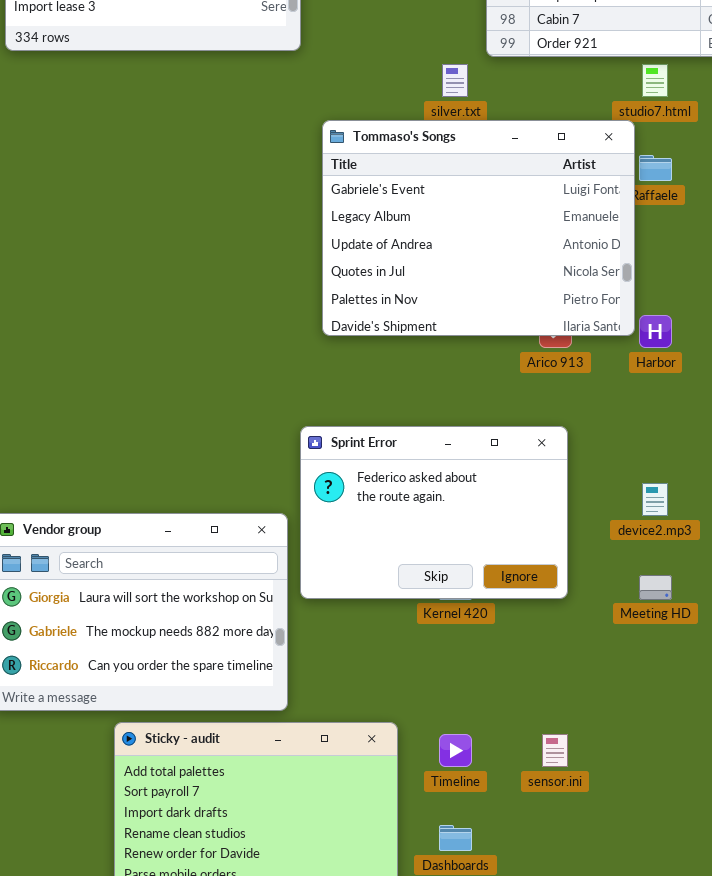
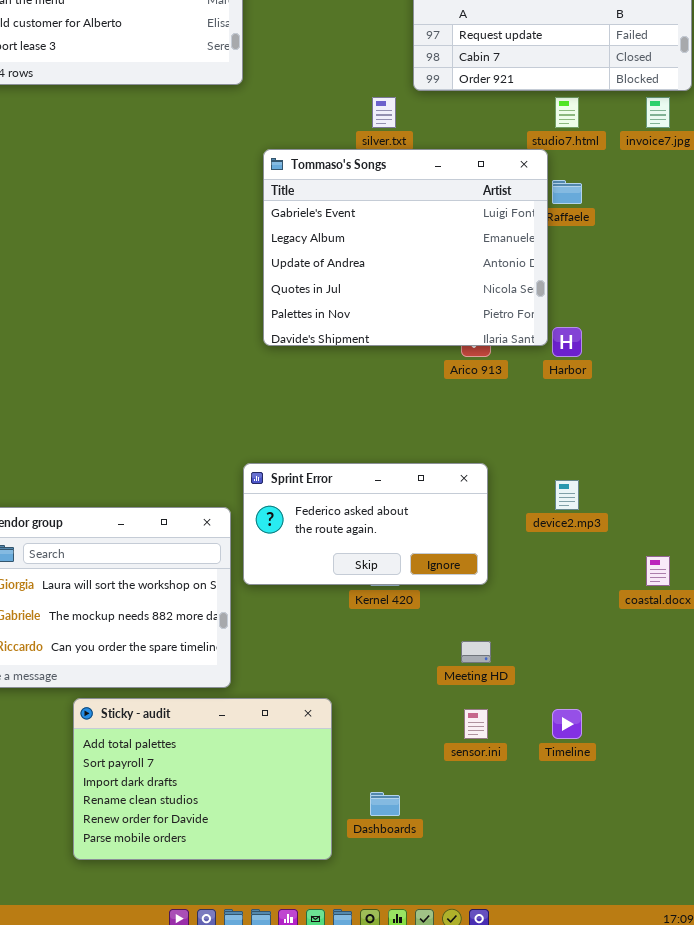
Sprint Error: [300,426,568,599] -> [243,463,488,585], resized
Meeting HD: [639,575,672,600] -> [461,641,491,663], moved
Timeline: [439,734,472,767] -> [552,709,582,739], moved

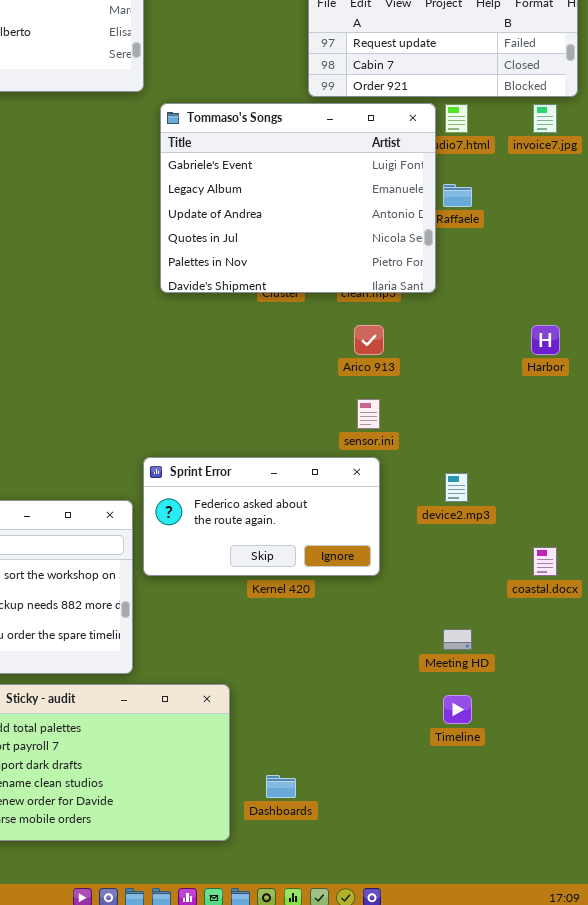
Tommaso's Songs: [263,149,548,346] -> [160,103,436,293], moved
Harbor: [552,327,582,357] -> [531,325,560,355], moved
Meeting HD: [461,641,491,663] -> [443,629,472,650], moved
sensor.ini: [464,709,488,739] -> [357,399,380,429], moved

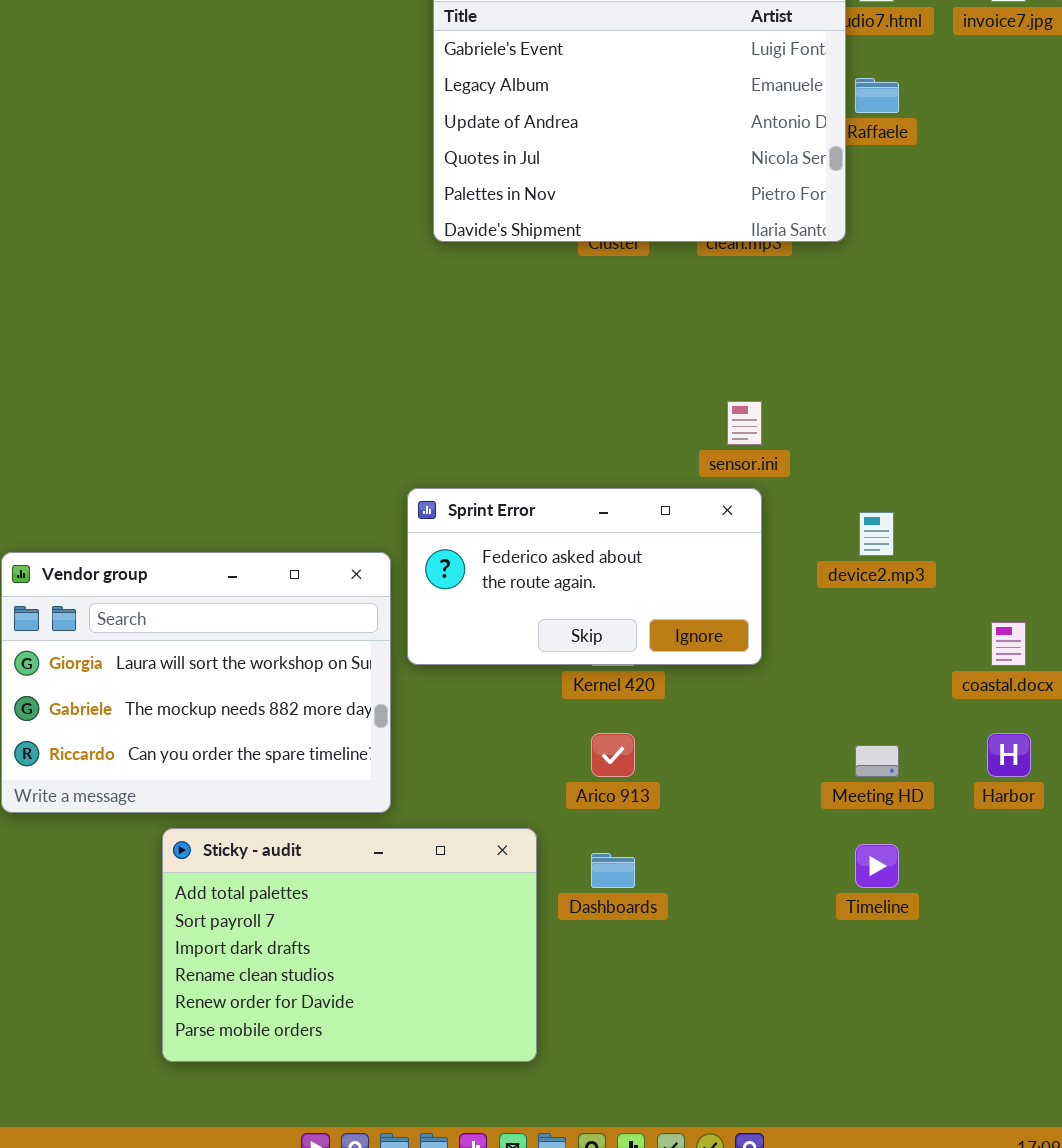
Arico 913: [354,325,384,355] -> [591,733,635,777], moved
Harbor: [531,325,560,355] -> [987,733,1031,777], moved
Dashboards: [266,775,296,798] -> [591,853,635,888], moved

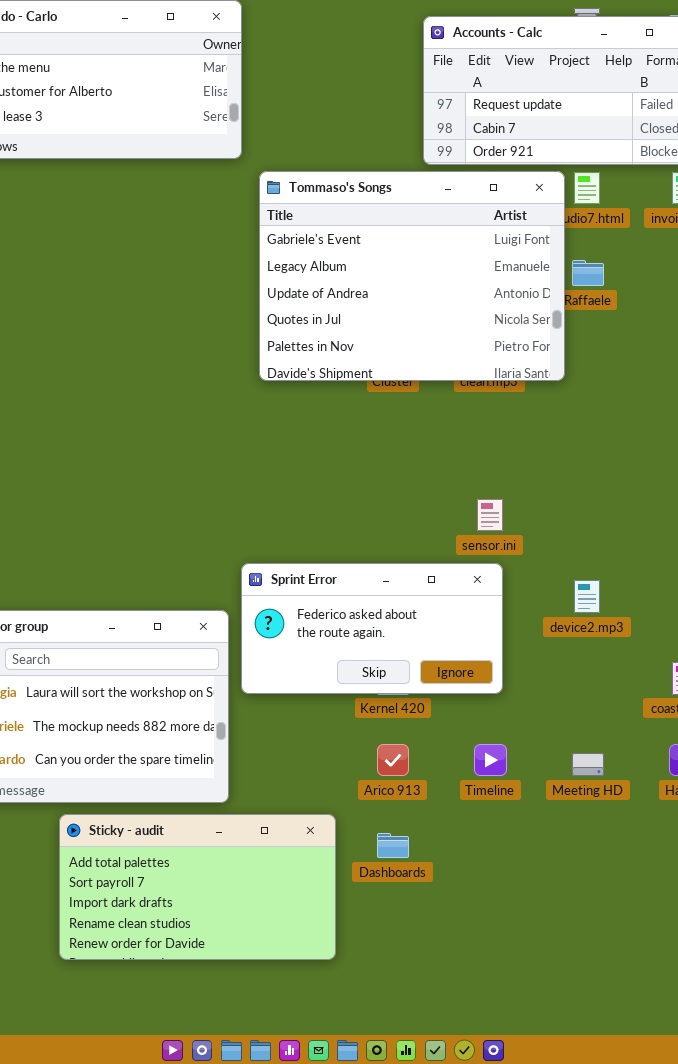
Sticky - audit: [162,828,537,1062] -> [59,814,336,960], resized
Timeline: [855,844,899,888] -> [474,744,507,776], moved

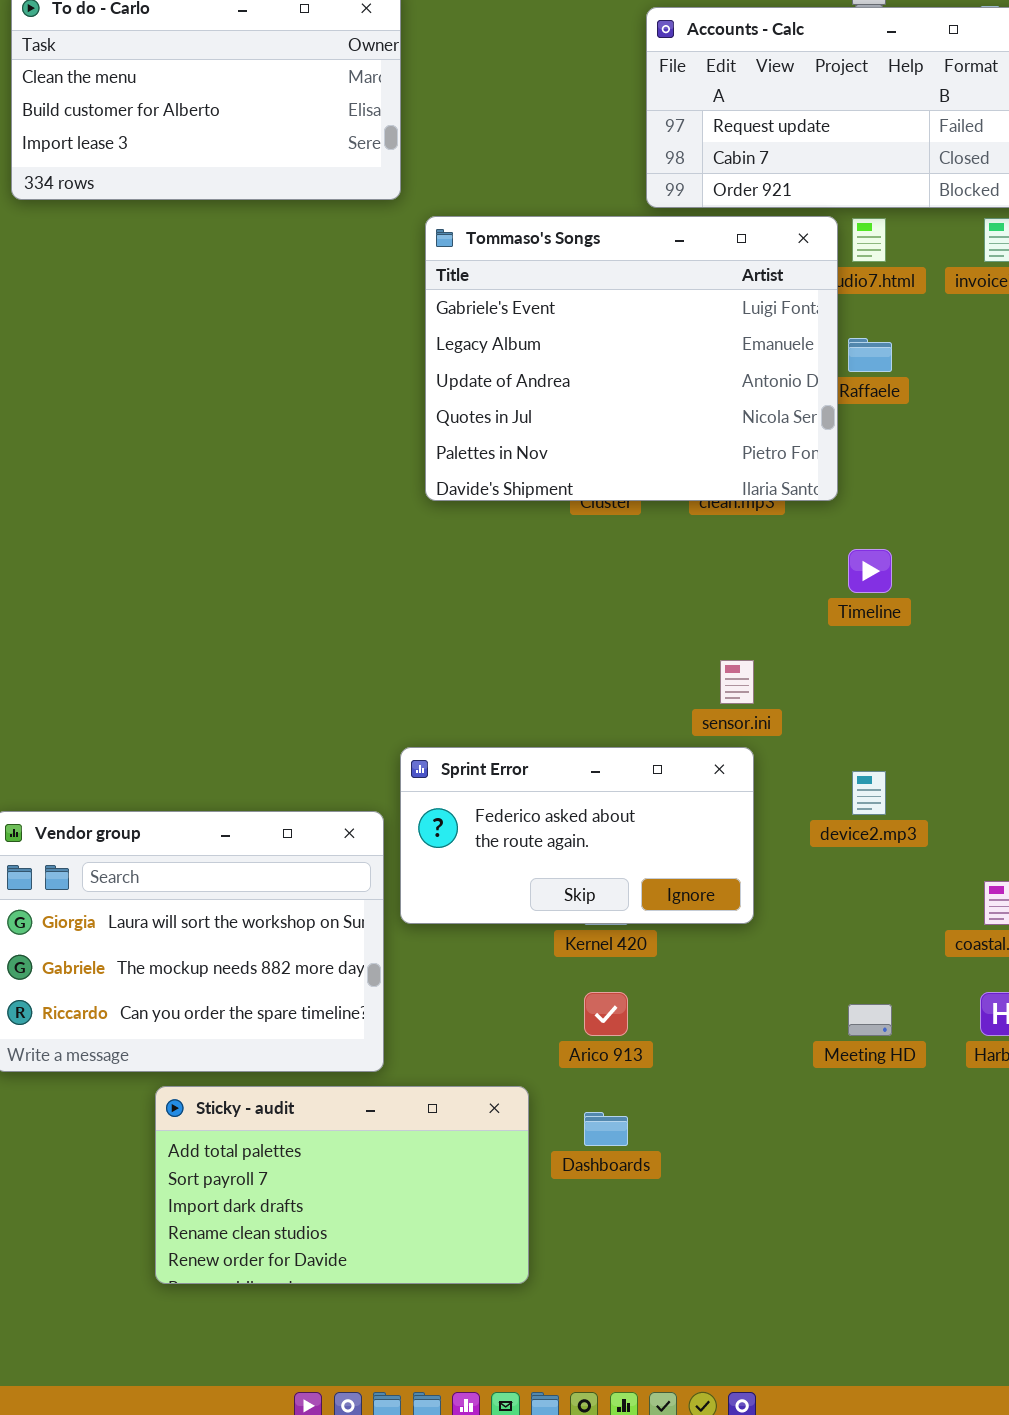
Timeline: [474,744,507,776] -> [848,549,892,593], moved

